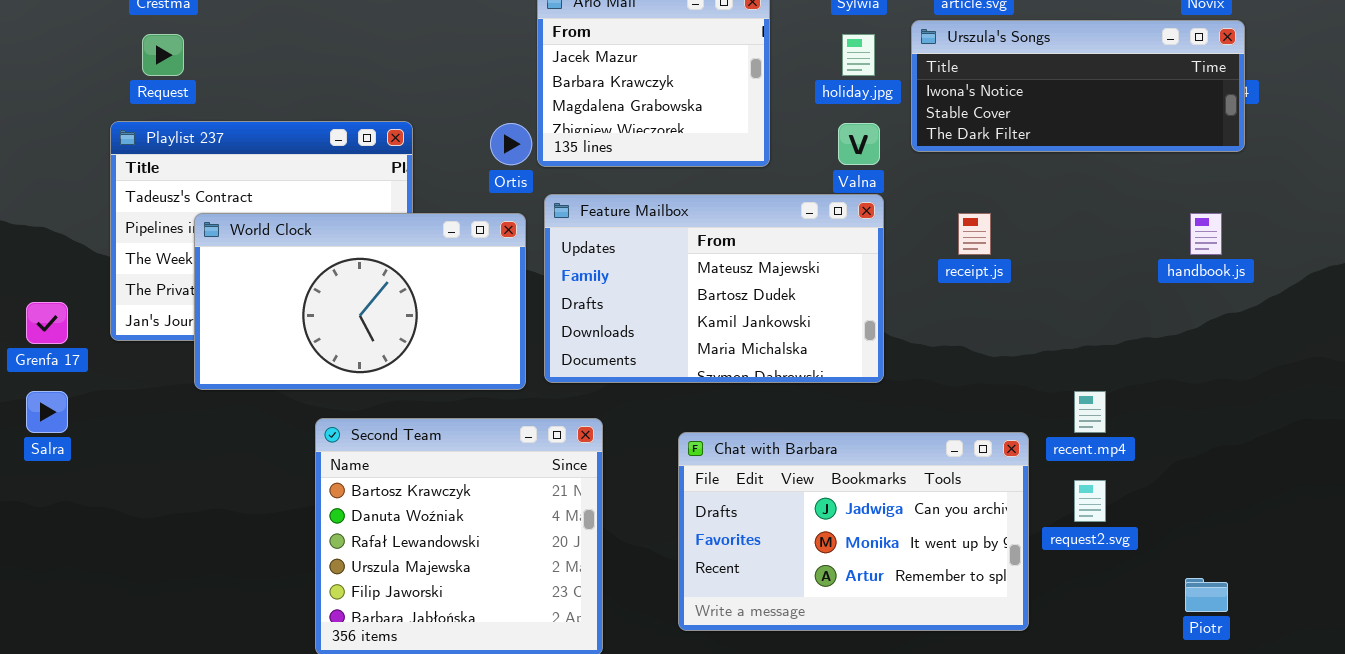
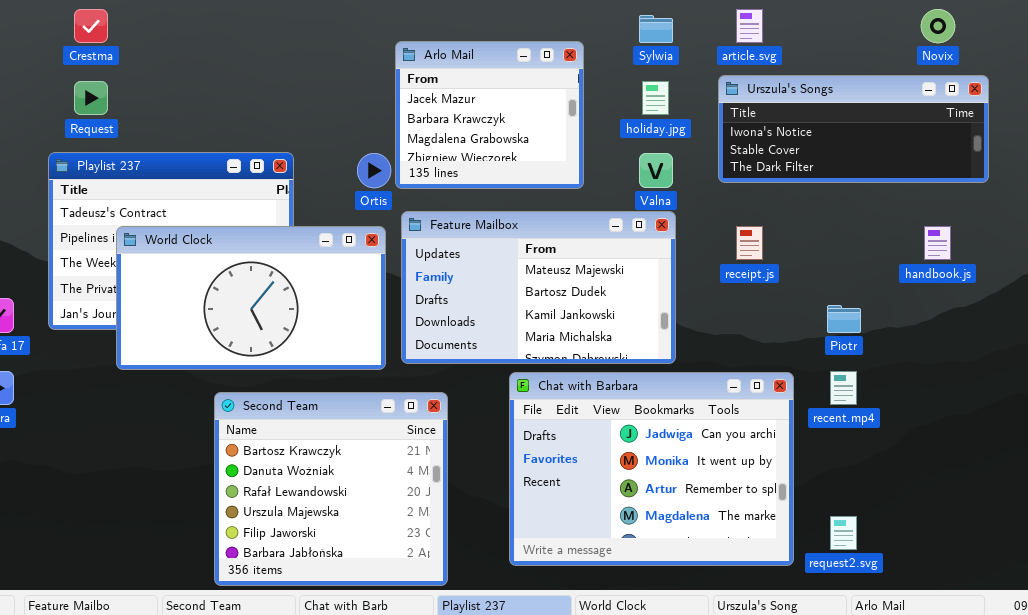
Urszula's Songs: [911,20,1245,152] -> [718,75,989,183], moved
Chat with Barbara: [678,432,1029,631] -> [509,372,794,566], resized
request2.svg: [1074,480,1106,522] -> [830,516,857,550], moved
Piotr: [1185,578,1228,612] -> [827,305,861,333], moved

